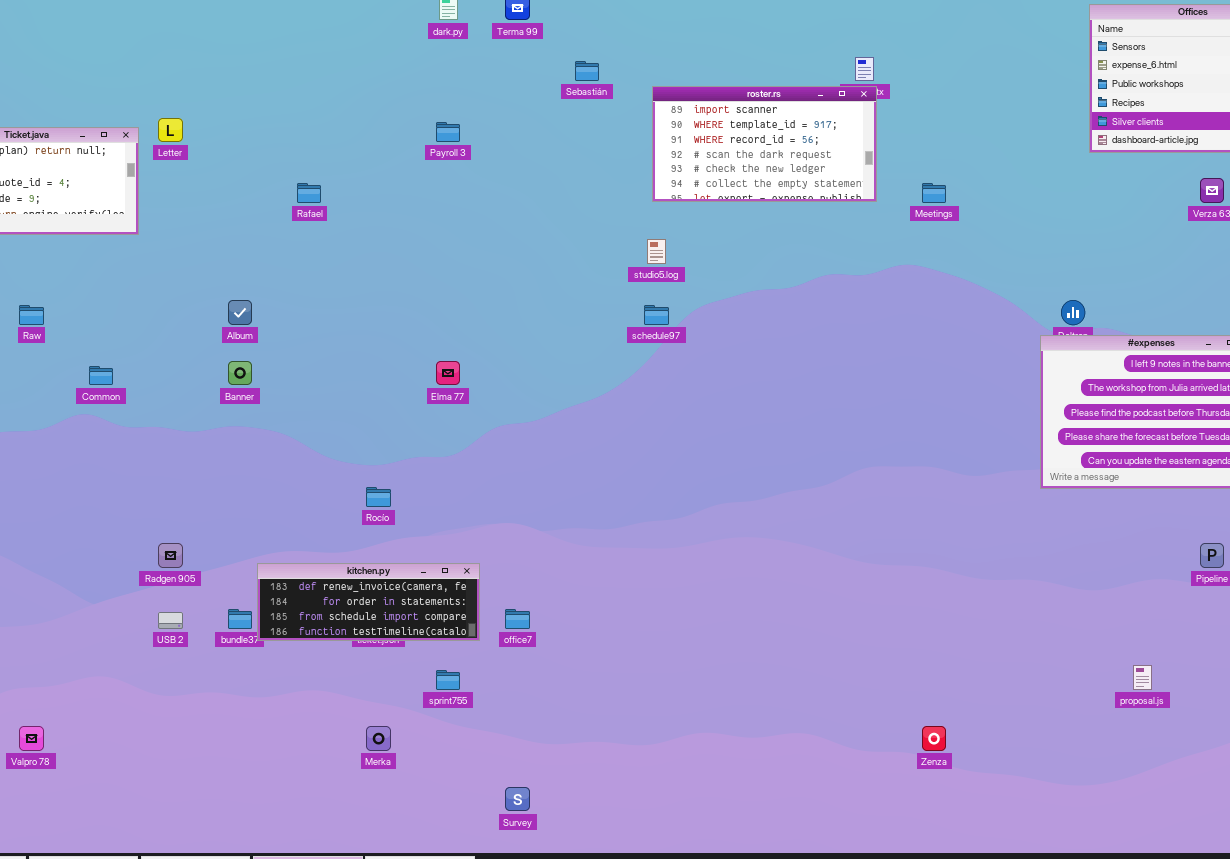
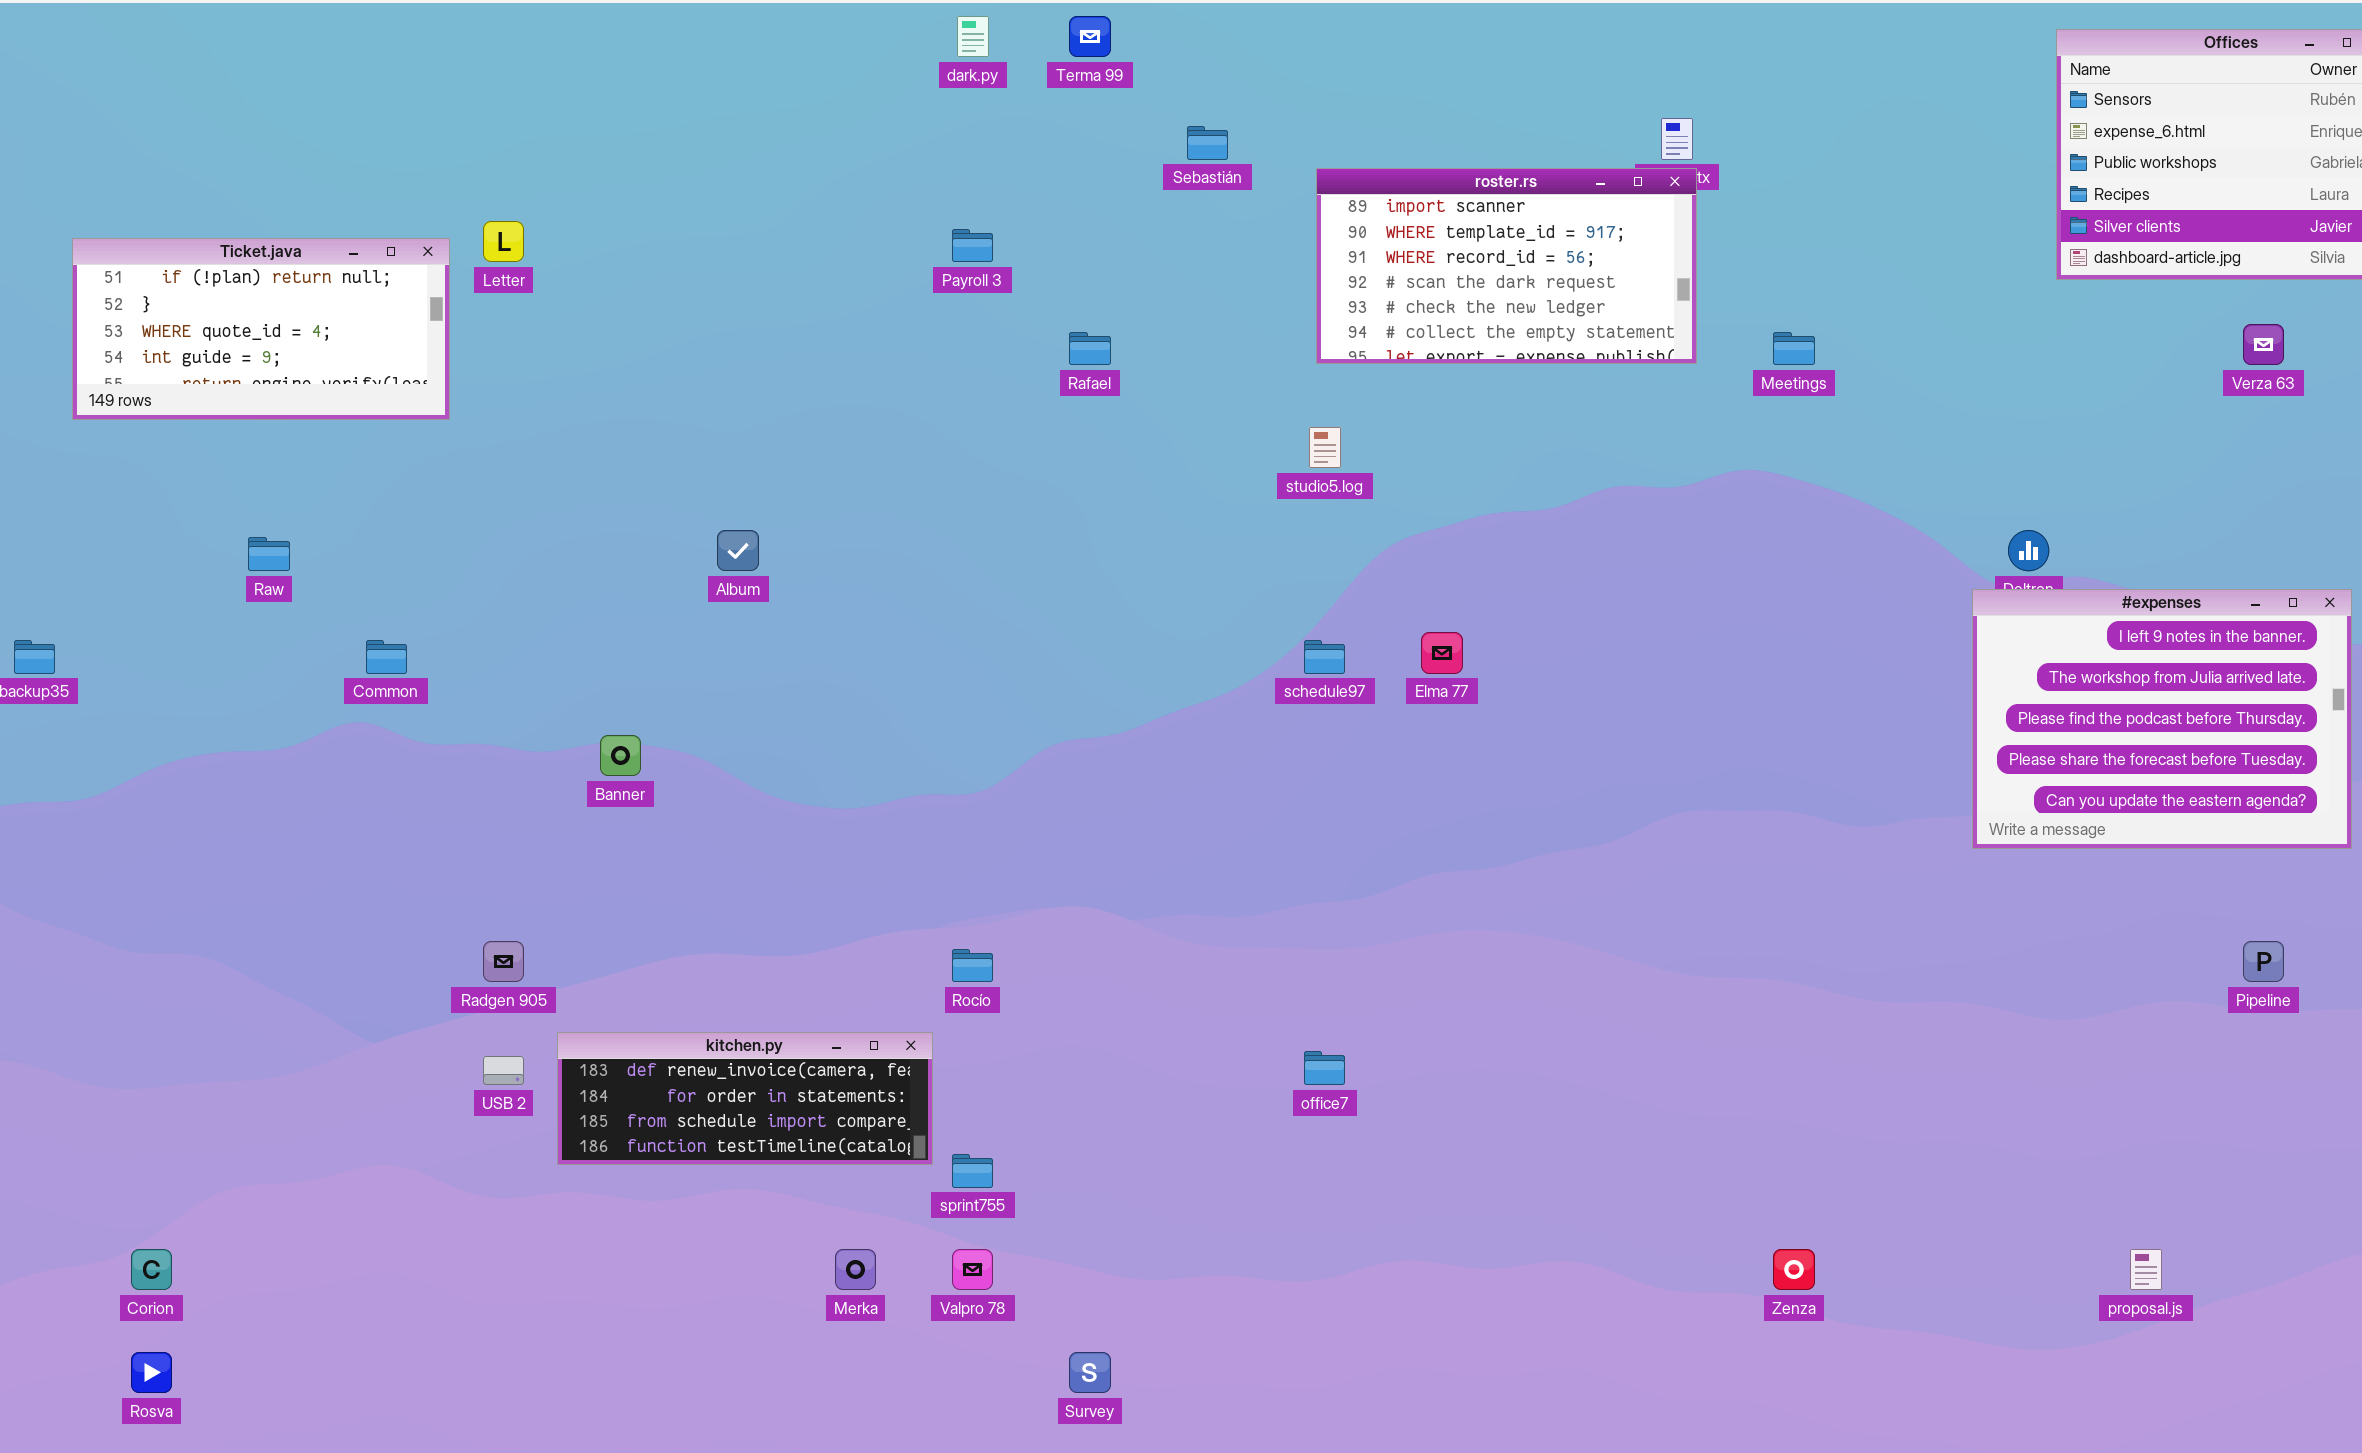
Rafael: [297,183,321,203] -> [1069,332,1111,365], moved
Album: [228,300,252,325] -> [717,530,759,571], moved
schedule97: [644,305,669,325] -> [1304,640,1345,674], moved
Banner: [228,361,252,385] -> [600,735,641,776], moved
Elma 77: [436,361,460,385] -> [1421,632,1463,674], moved
Rocío: [366,487,391,507] -> [952,949,993,982], moved
kitchen.py: [257,563,480,641] -> [557,1032,933,1165], moved
office7: [505,609,530,629] -> [1304,1051,1345,1085], moved
proposal.js: [1133,665,1152,690] -> [2130,1249,2162,1290], moved
Valpro 78: [19,726,44,751] -> [952,1249,993,1290], moved

